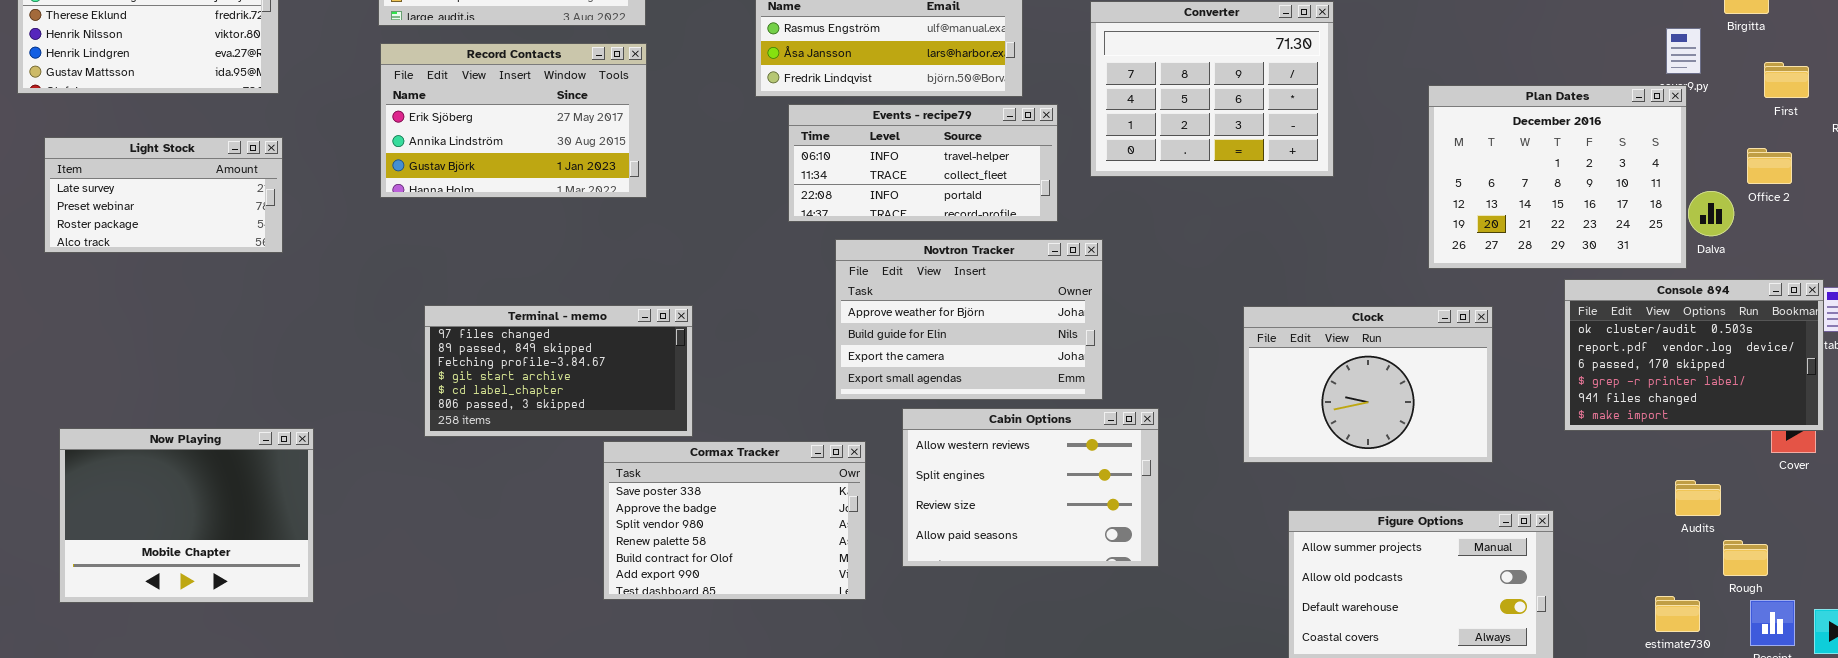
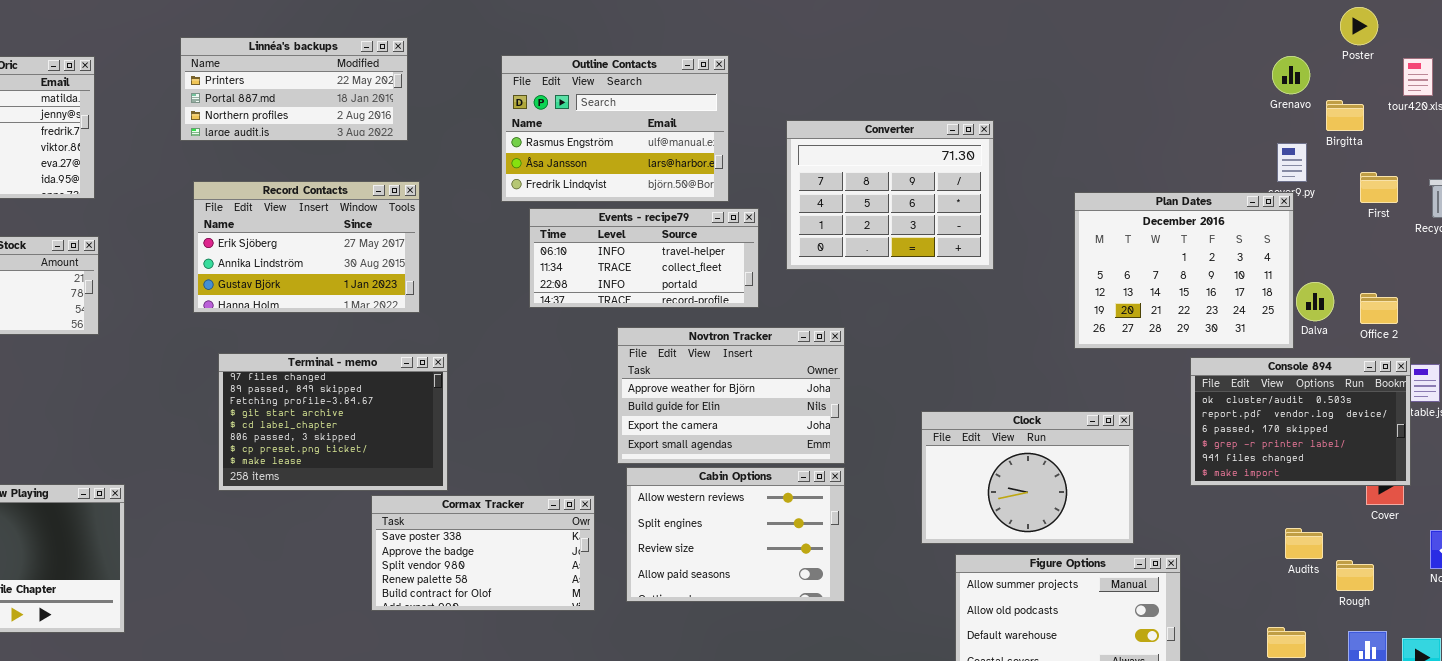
Record Contacts: [380,43,647,198] -> [193,181,420,313], moved
Office 2: [1747,148,1792,184] -> [1360,293,1398,324], moved
Novtron Tracker: [835,239,1103,400] -> [617,327,845,464], moved
Terminal - memo: [424,305,693,437] -> [218,353,448,491], resized
Clock: [1243,306,1493,463] -> [921,411,1134,544], moved
Cormax Tracker: [603,441,866,600] -> [371,495,595,611], resized
Rough: [1723,540,1768,576] -> [1336,560,1374,591], moved

